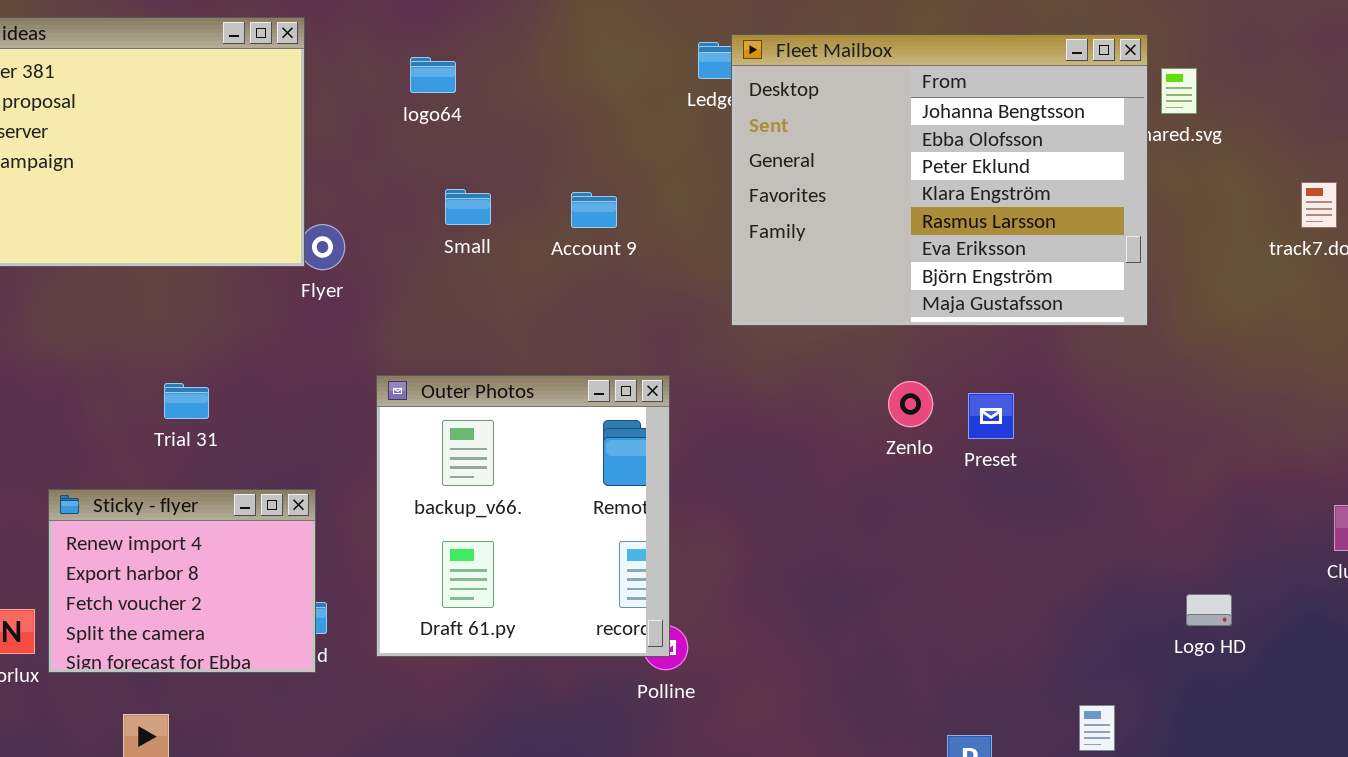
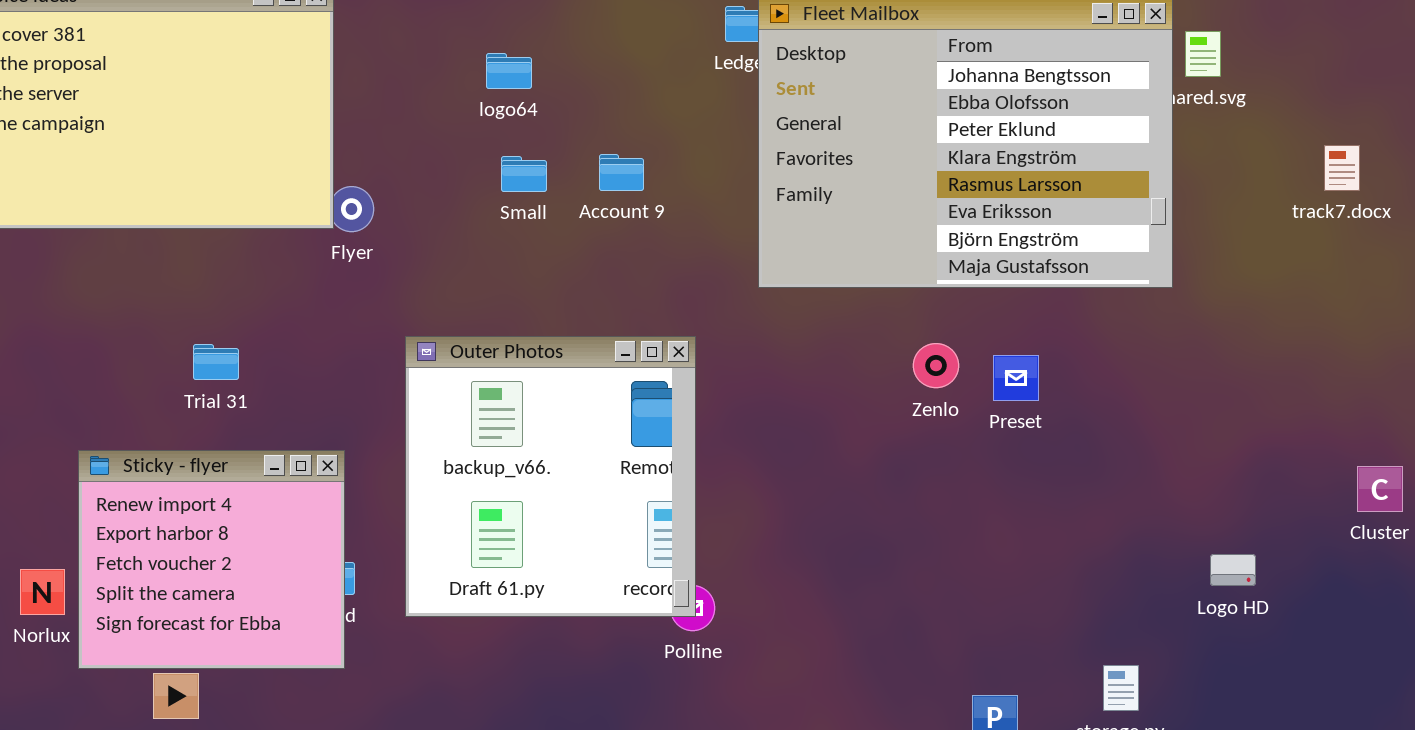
logo64: [410,57,456,93] -> [486,53,532,89], moved
Small: [445,189,491,225] -> [501,156,547,192], moved
Sticky - flyer: [48,489,316,673] -> [78,450,345,669], resized

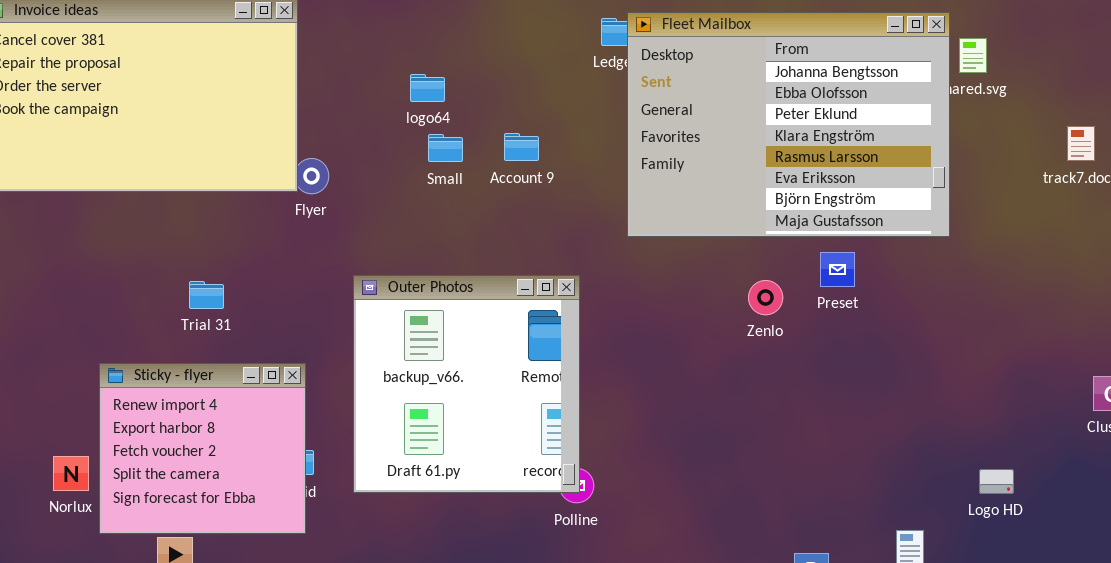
logo64: [486,53,532,89] -> [410,74,445,102], moved
Preset: [993,355,1039,401] -> [820,252,855,287], moved
Logo HD: [1210,554,1256,586] -> [979,469,1014,494], moved

